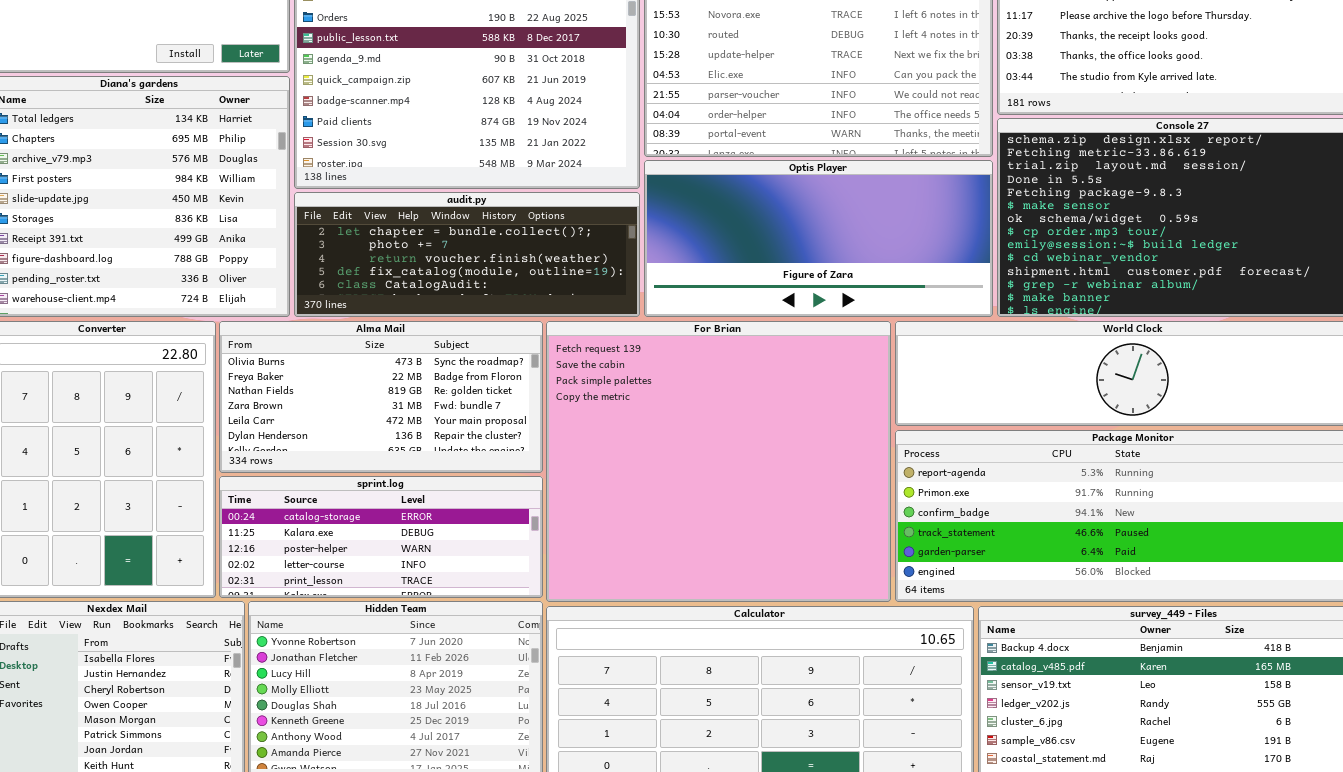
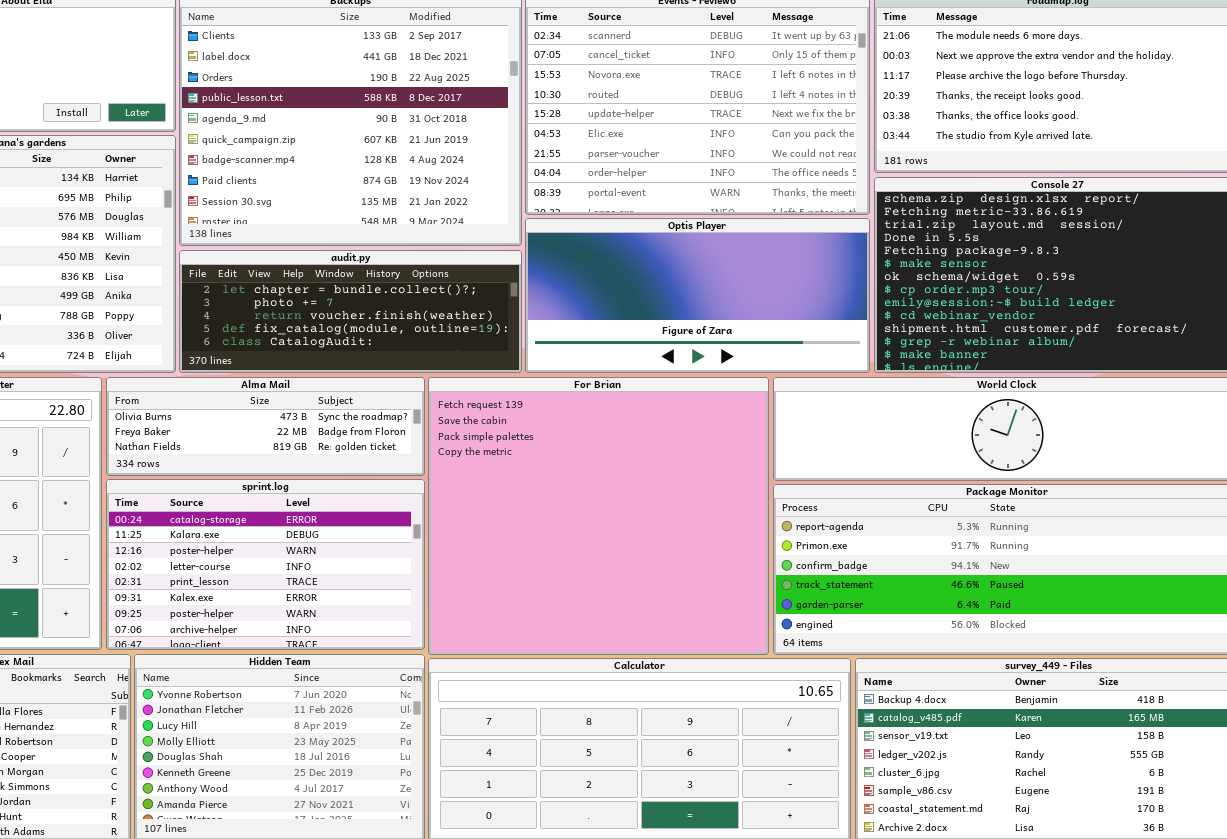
Alma Mail: [219,321,543,473] -> [106,377,425,476], resized
sprint.log: [219,476,543,598] -> [106,479,425,650], resized

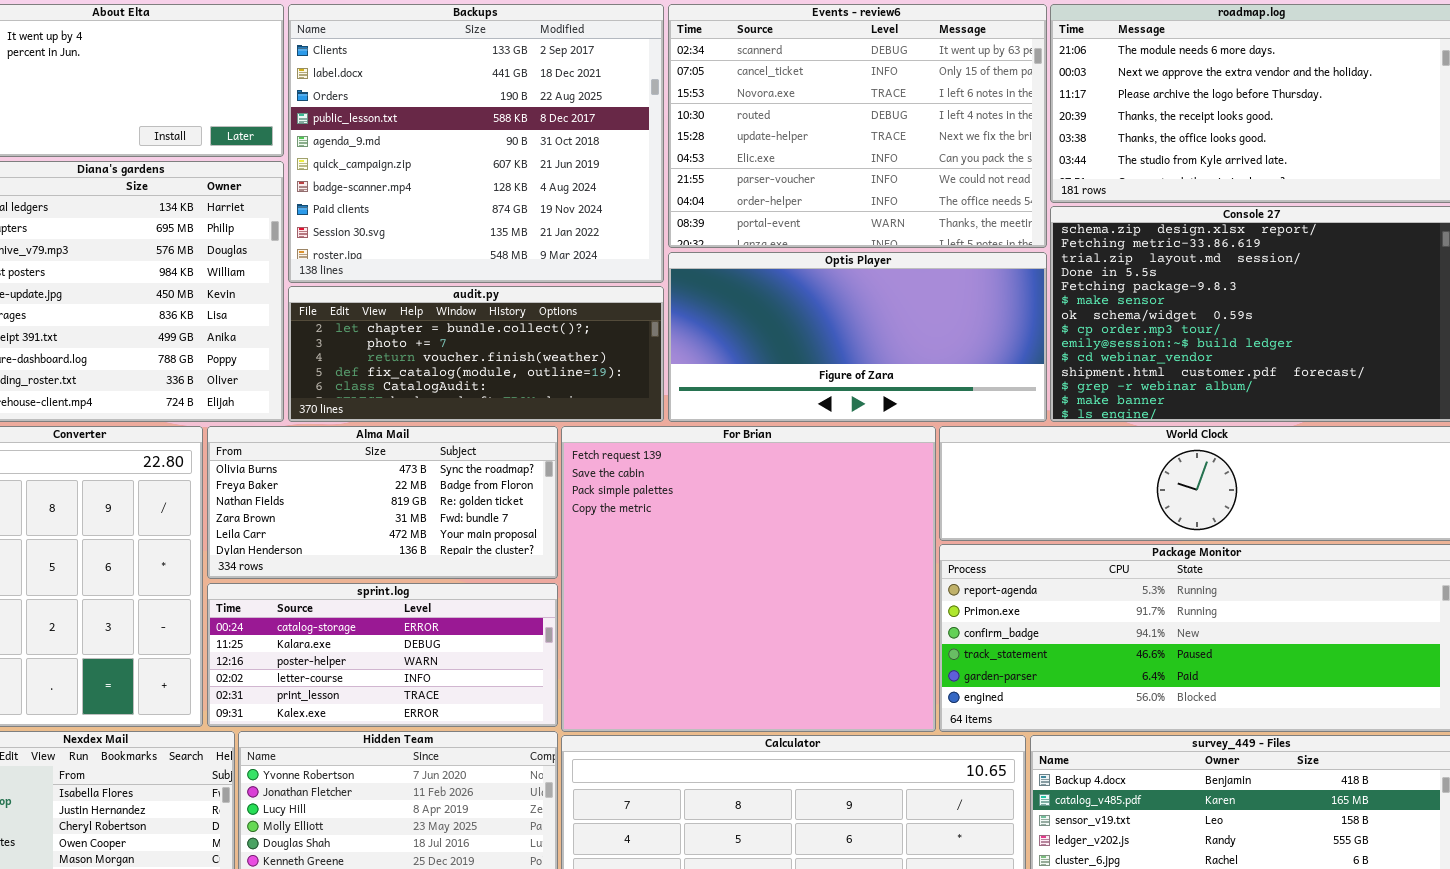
Alma Mail: [106,377,425,476] -> [207,426,558,579], resized
sprint.log: [106,479,425,650] -> [207,583,558,727], resized

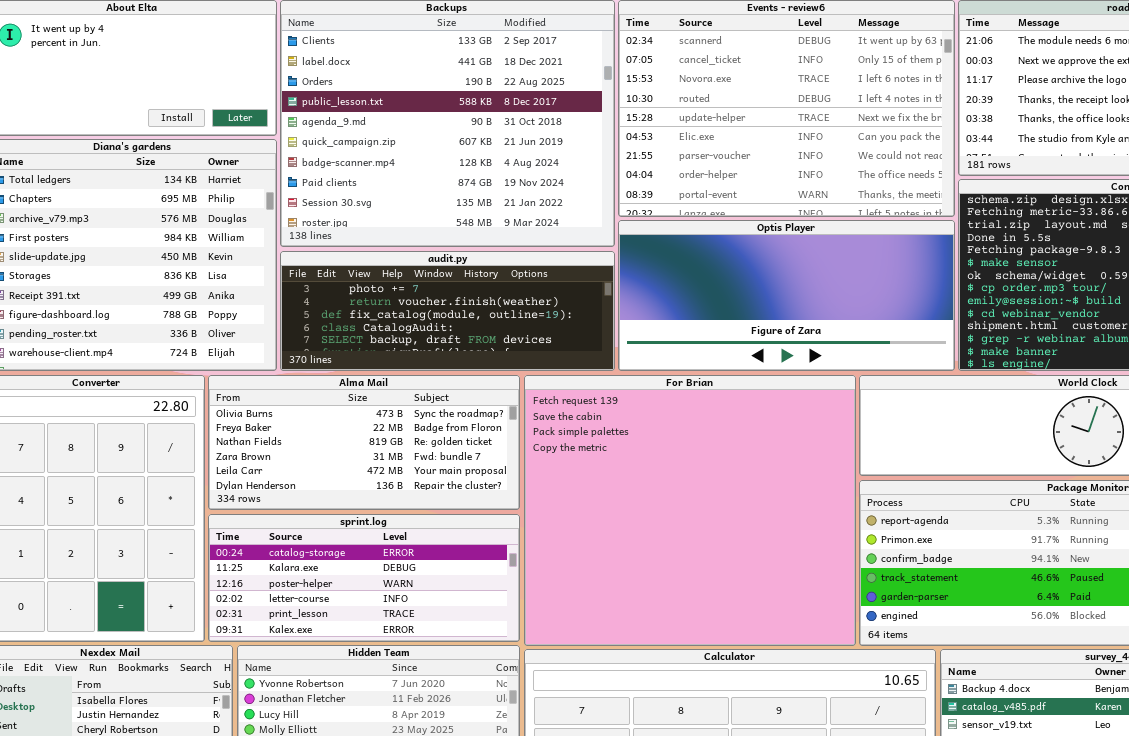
audit.py: [288,286,664,422] -> [280,251,615,371], scrolled down 1 row

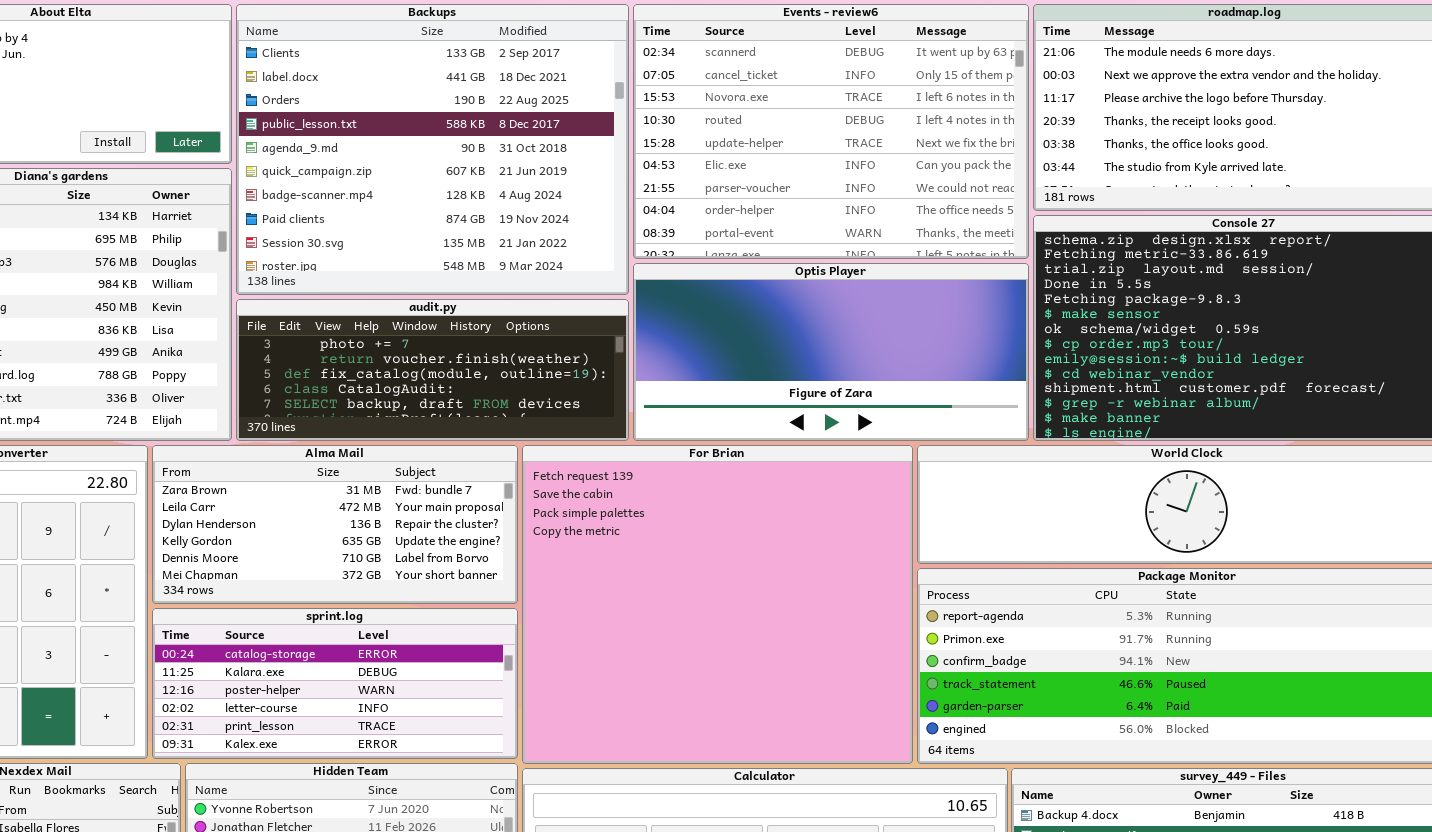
Alma Mail: [208,375,520,510] -> [152,445,518,604], scrolled down 3 rows

